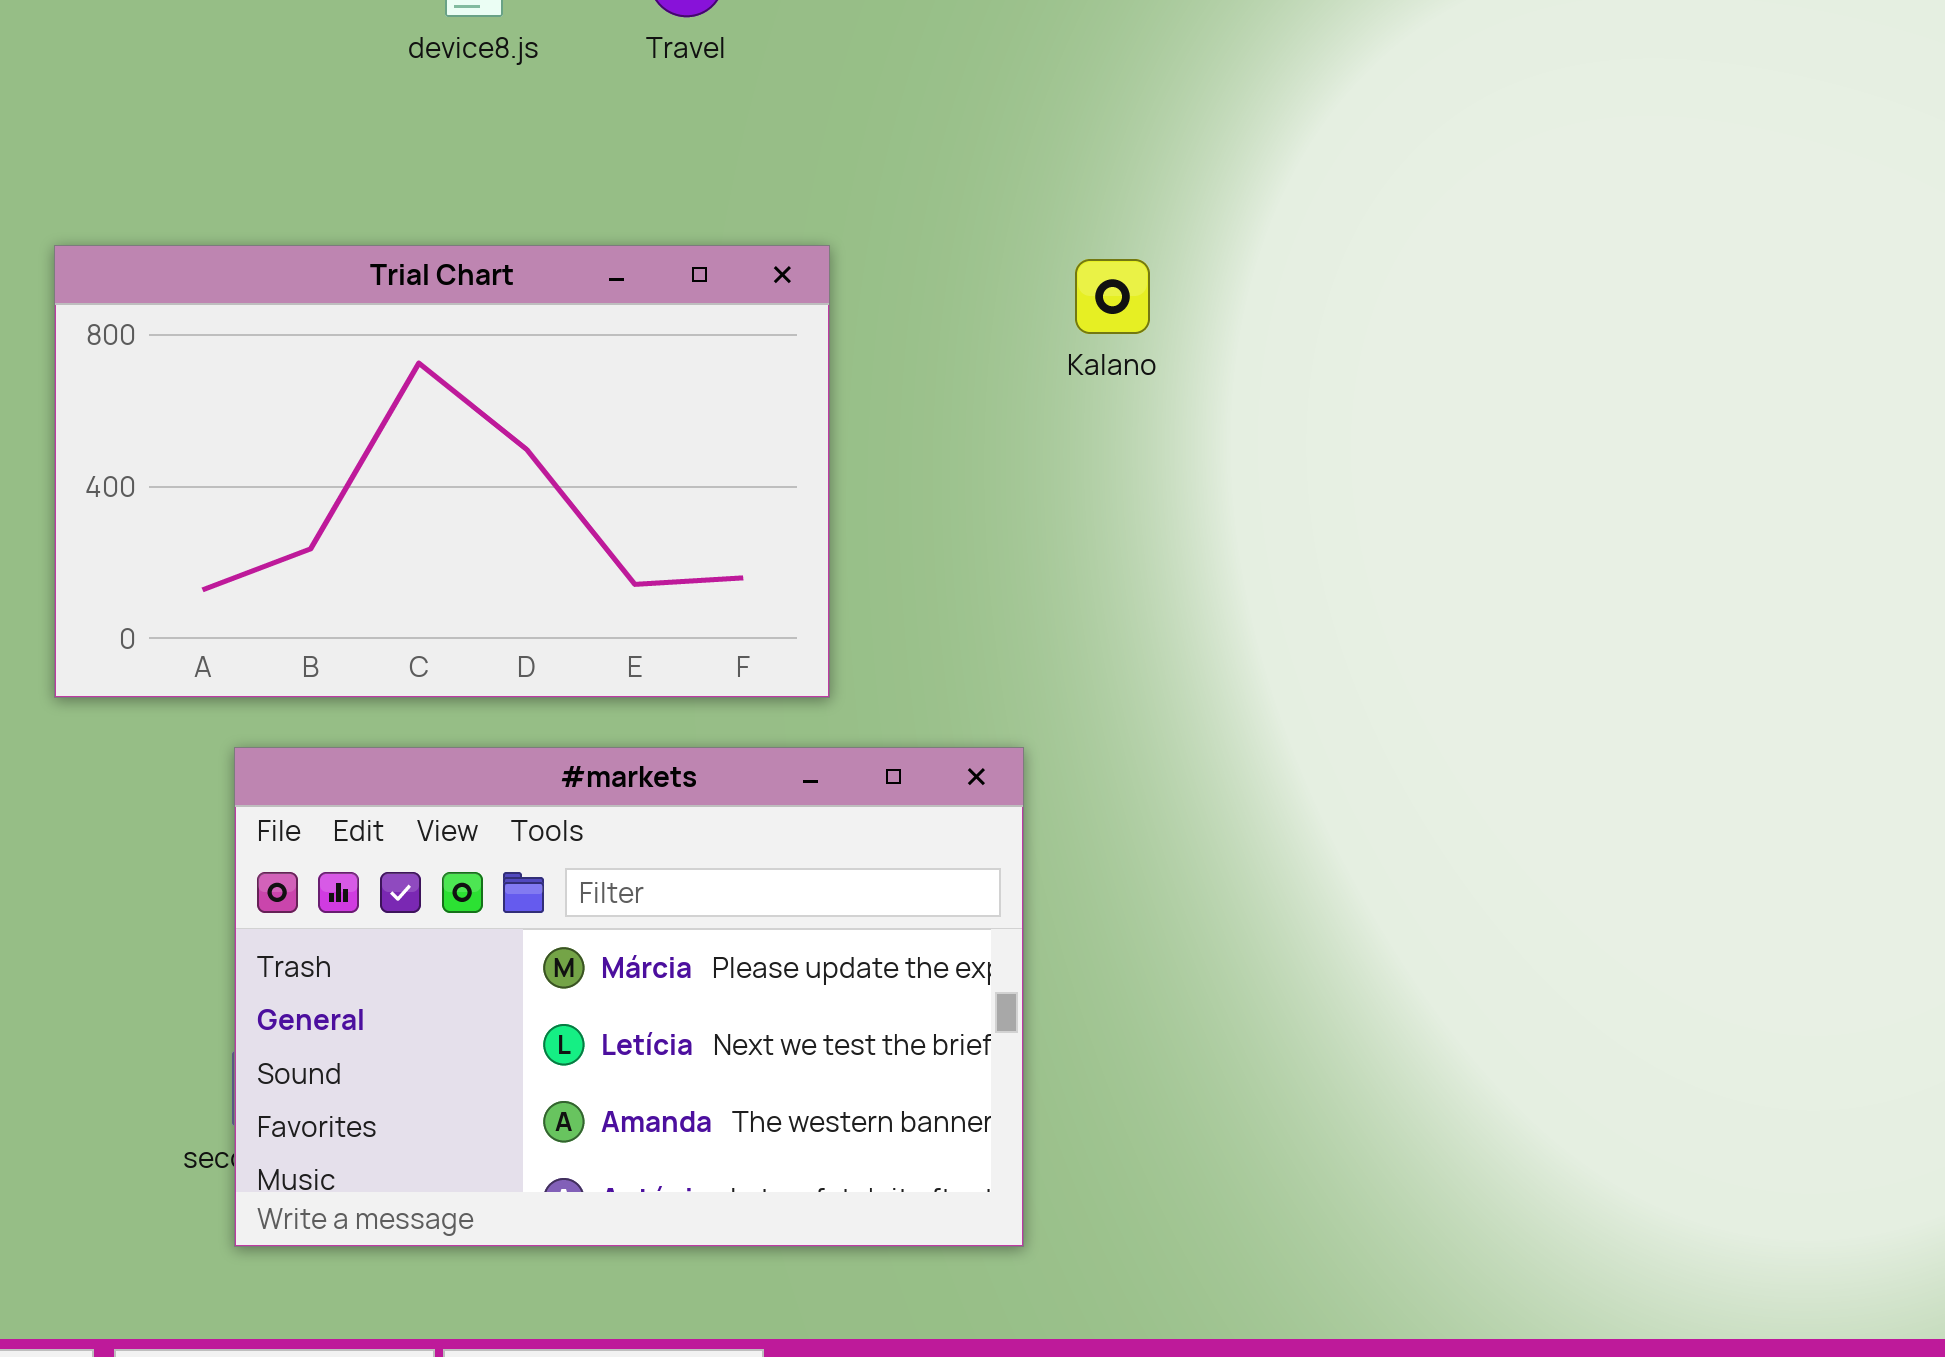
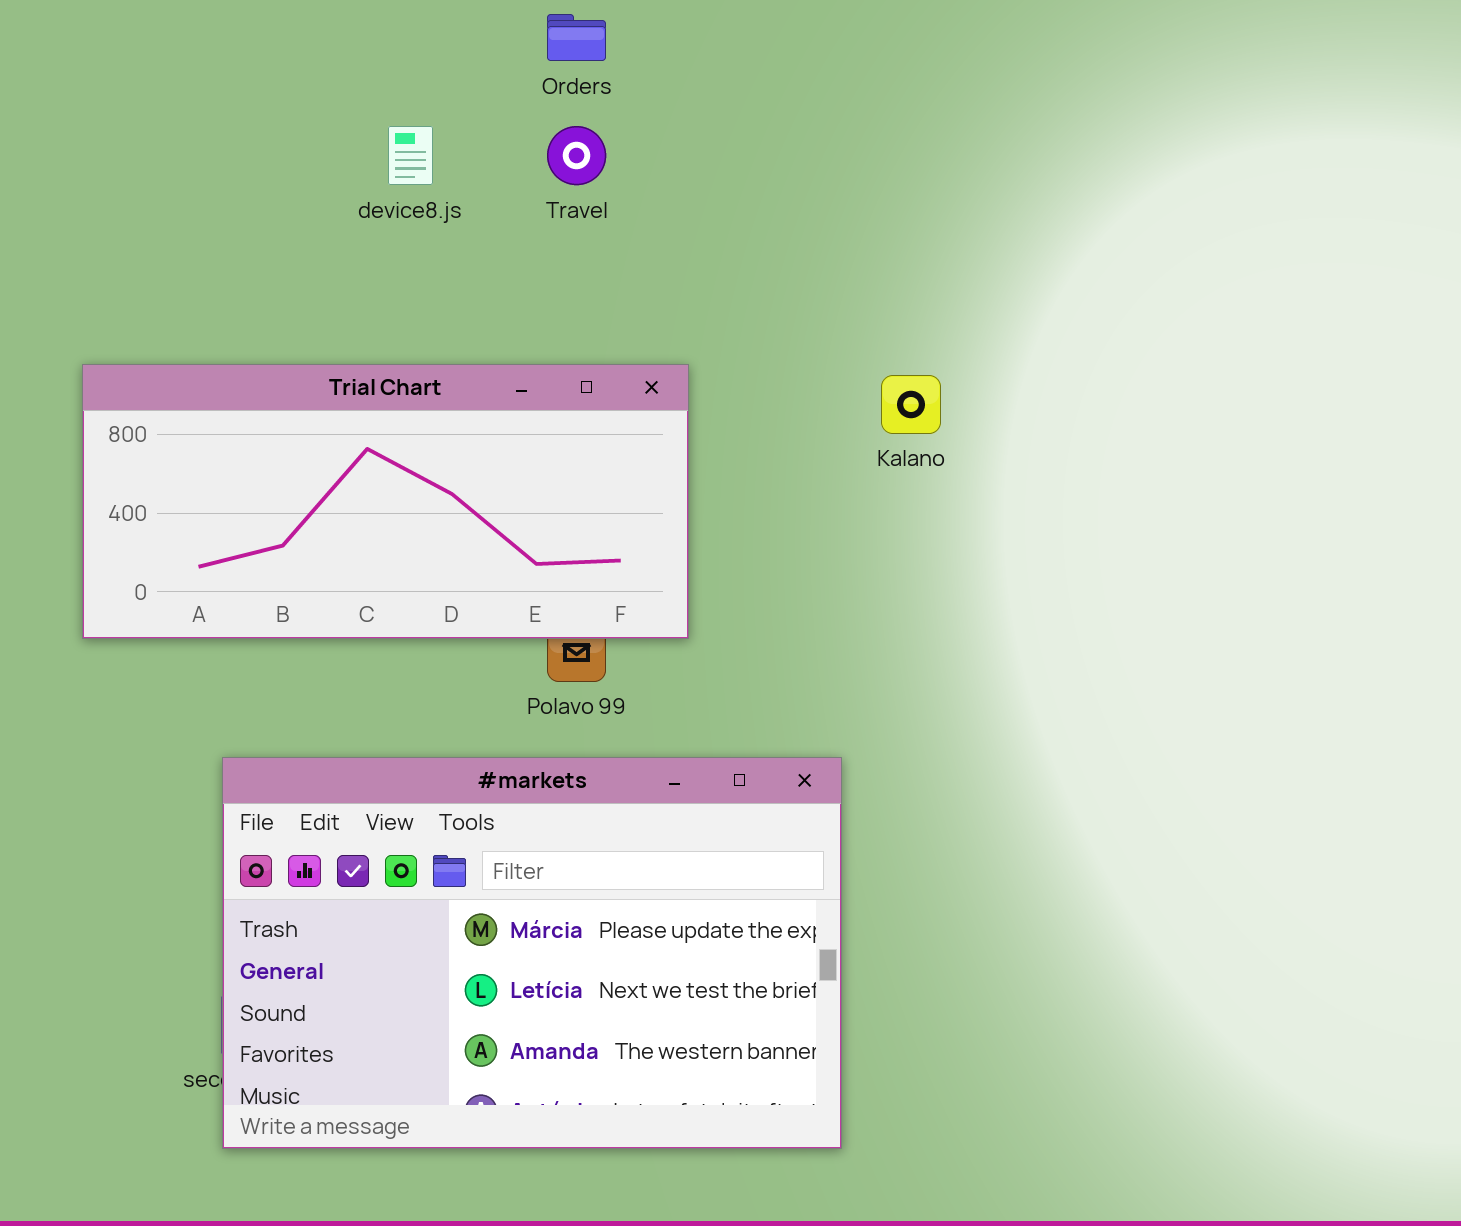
Trial Chart: [54,245,830,698] -> [82,364,689,639], resized

